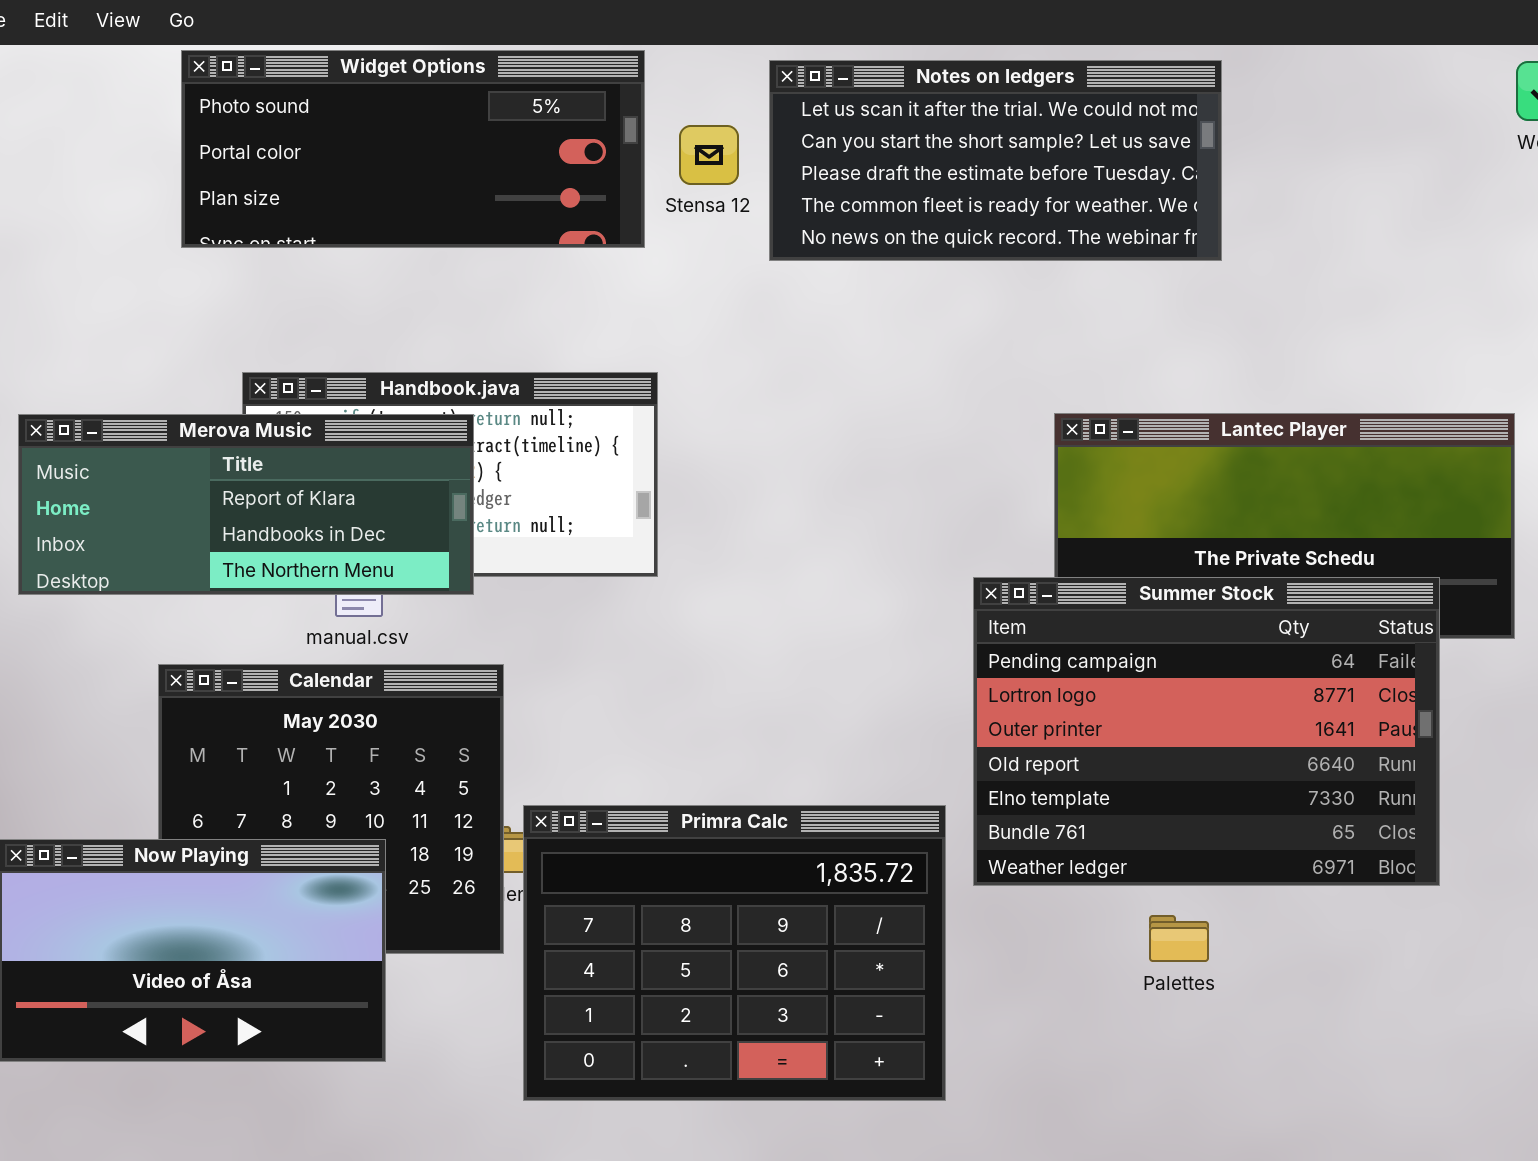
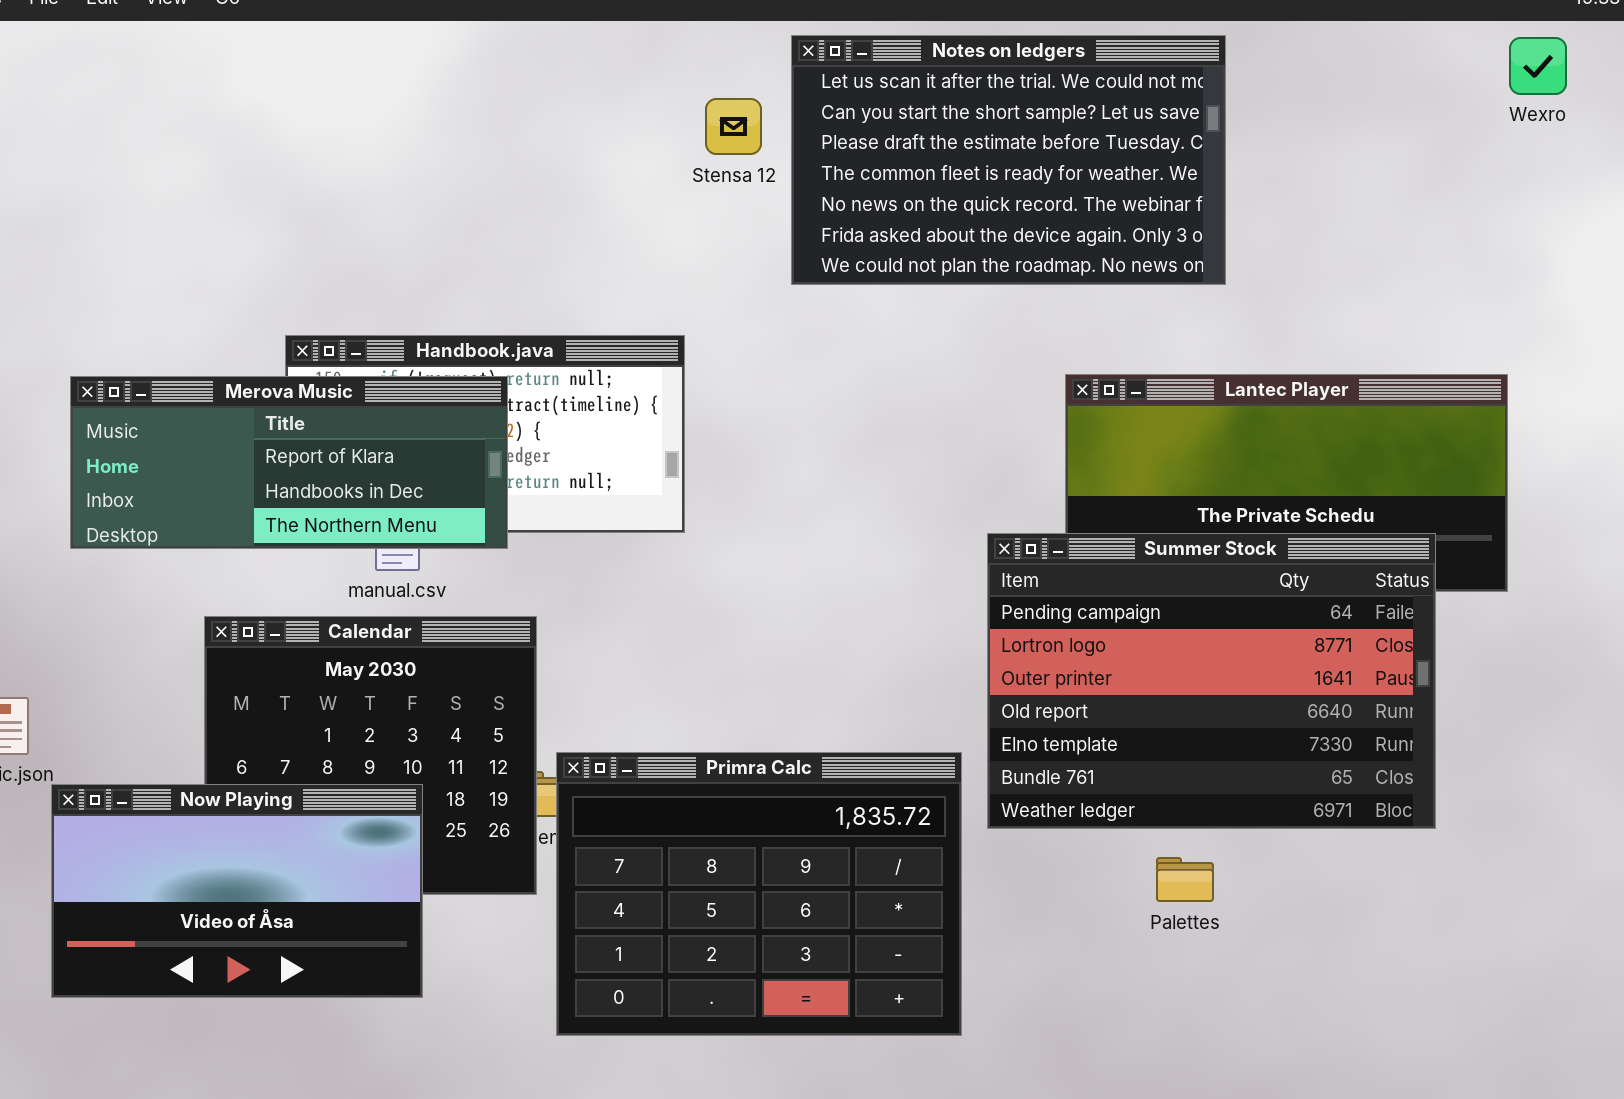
Widget Options: [181,50,645,248] -> none, closed
Notes on ledgers: [769,60,1222,261] -> [791,35,1226,285], resized

